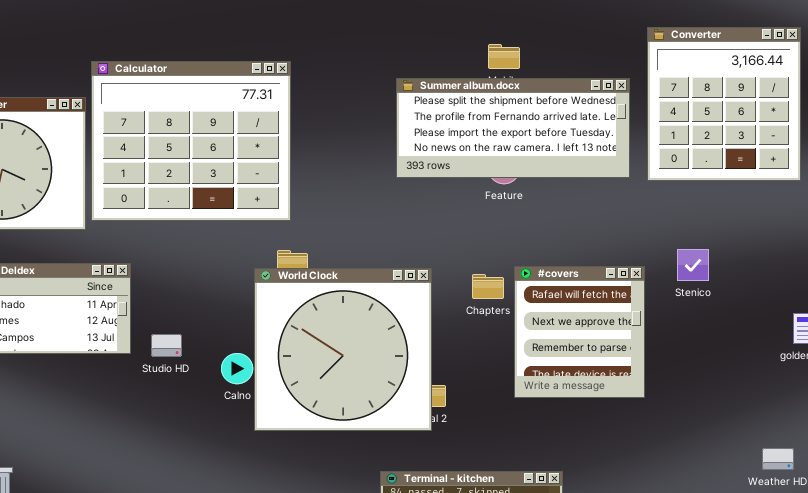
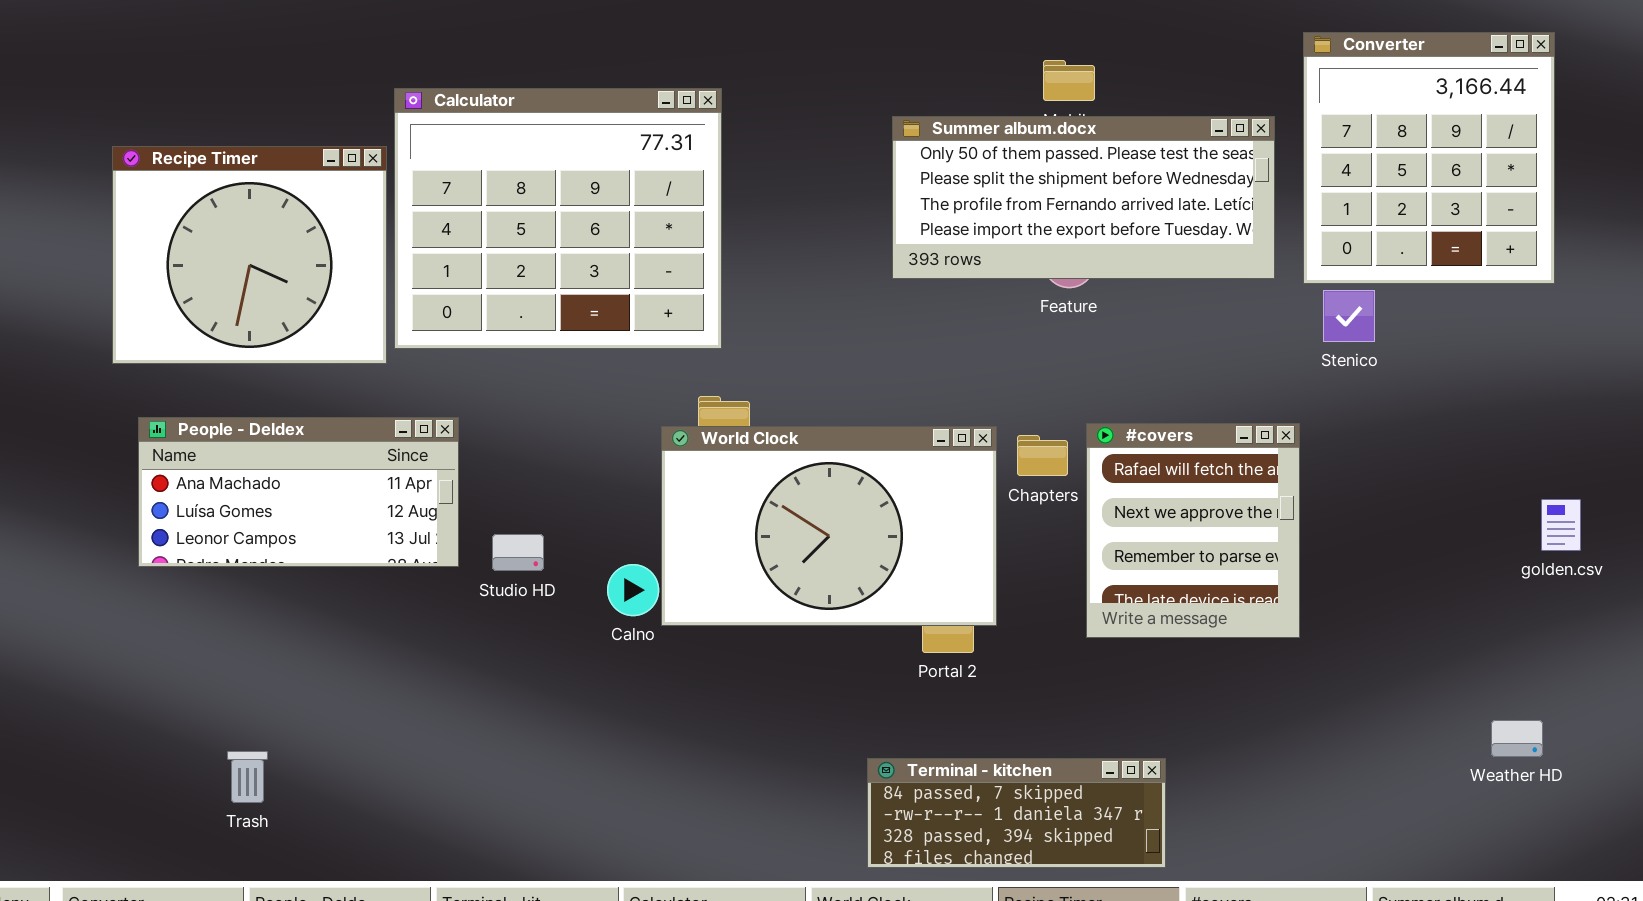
Summer album.docx: [396,78,630,178] -> [892,116,1275,279], scrolled up 1 row
Stenico: [677,249,709,281] -> [1323,290,1375,342], moved
World Clock: [254,268,432,431] -> [661,426,997,626], resized

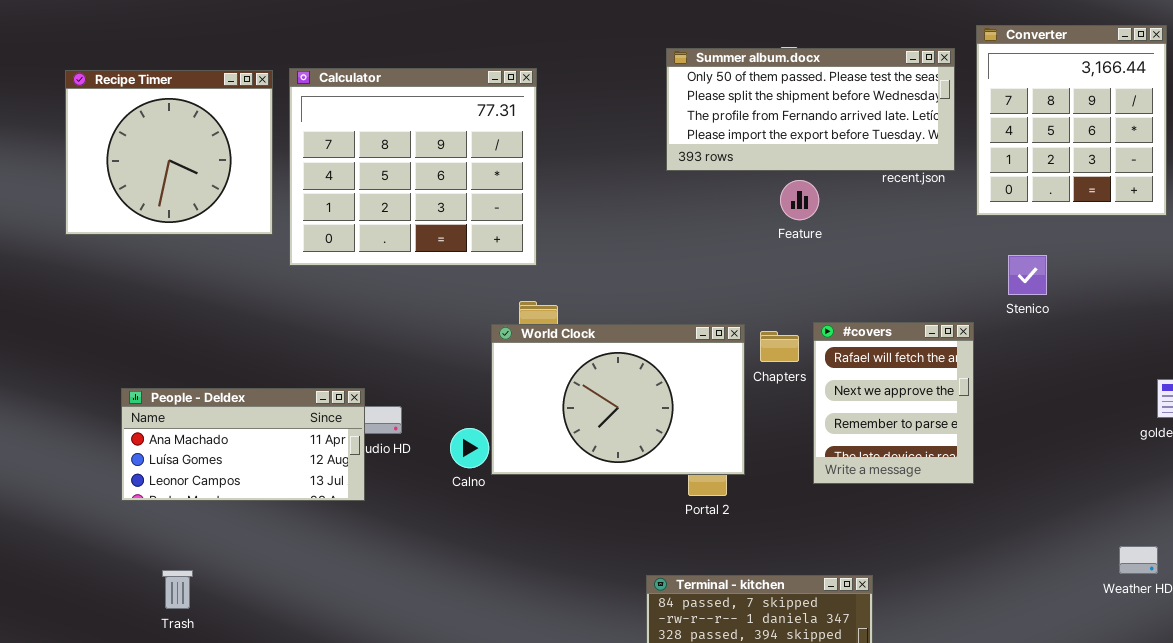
Summer album.docx: [892,116,1275,279] -> [666,48,955,171], moved
Recipe Timer: [112,146,387,364] -> [65,70,273,235], moved
Stenico: [1323,290,1375,342] -> [1008,255,1047,295], moved
People - Deldex: [138,417,459,567] -> [121,388,365,501], moved

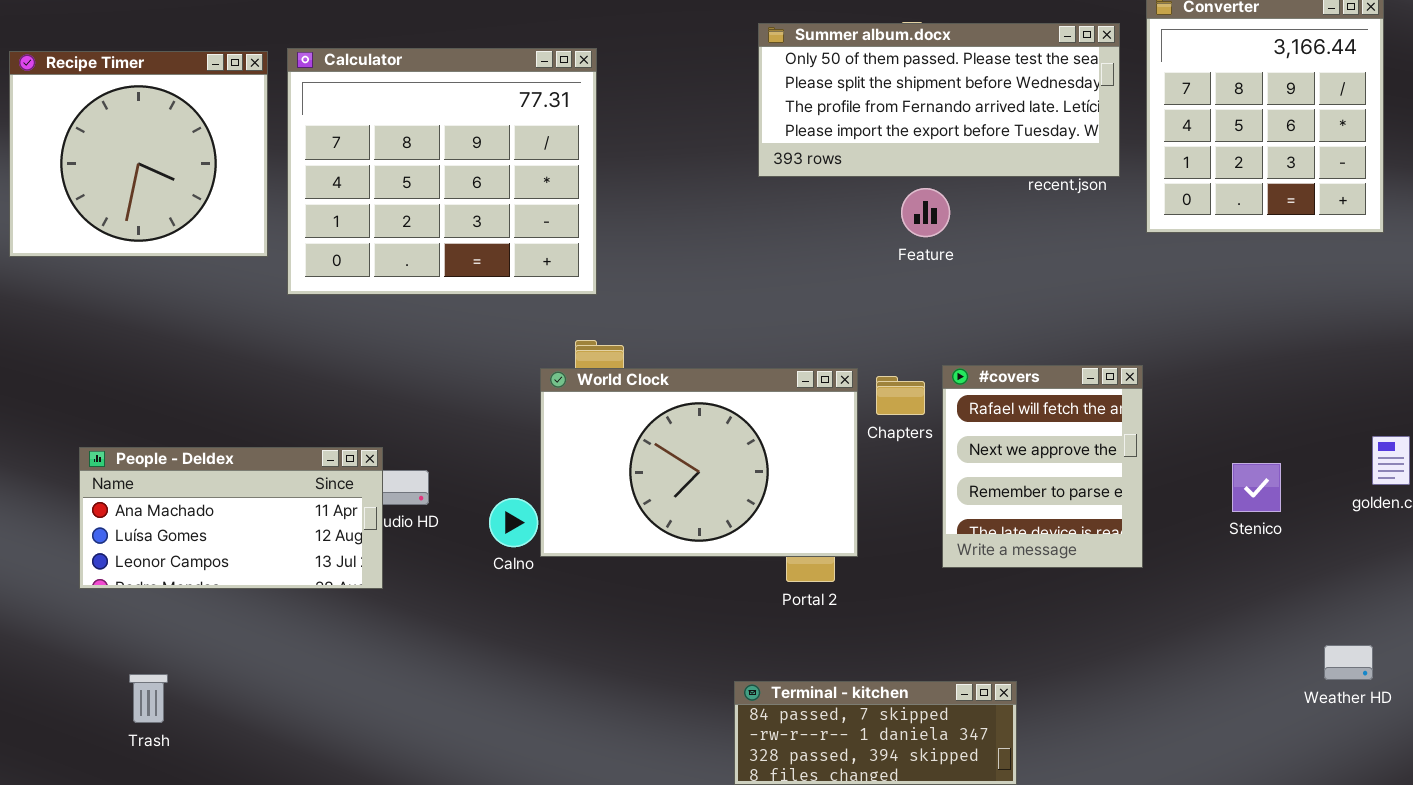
Stenico: [1008,255,1047,295] -> [1232,463,1281,512], moved

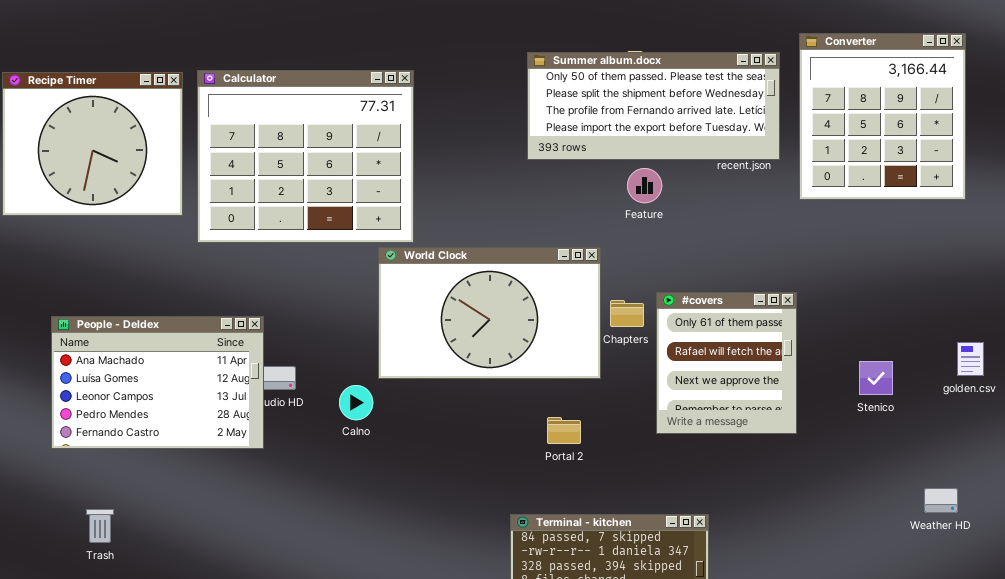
#covers: [942,365,1143,568] -> [656,292,797,434], scrolled up 1 row
World Clock: [540,368,858,557] -> [378,247,601,379], moved
People - Deldex: [79,447,383,589] -> [51,316,264,449], resized

